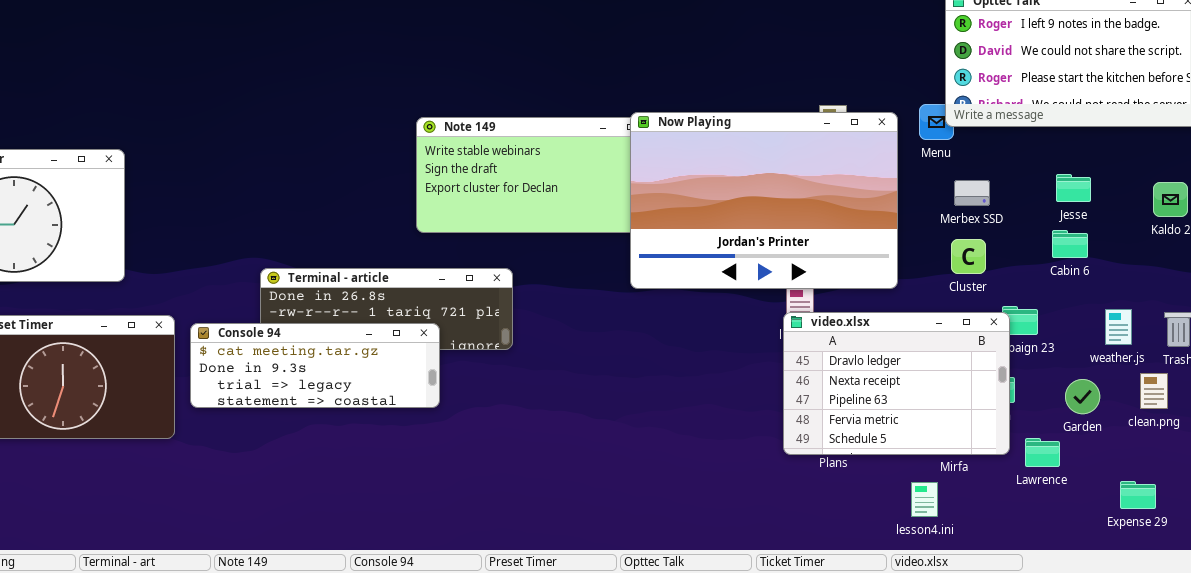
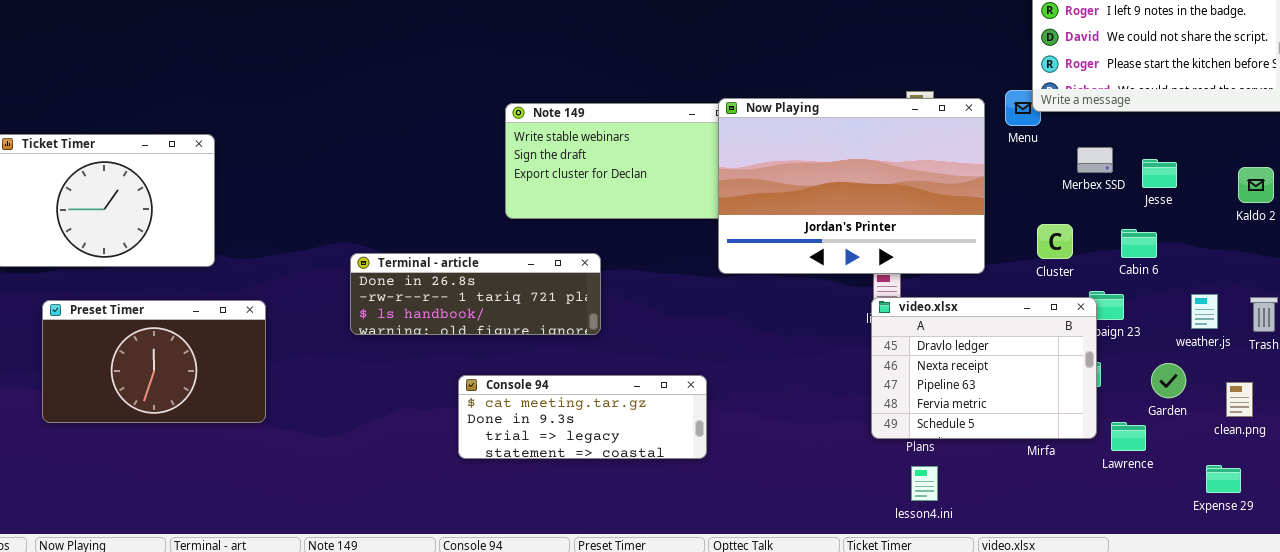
Merbex SSD: [954,180,990,206] -> [1077,147,1113,173], moved
Cabin 6: [1052,230,1088,258] -> [1121,229,1157,258], moved
Console 94: [190,323,440,408] -> [458,375,707,459], moved
clean.png: [1140,373,1168,409] -> [1226,382,1253,417], moved
lesson4.ini: [911,482,938,517] -> [911,466,938,501], moved

